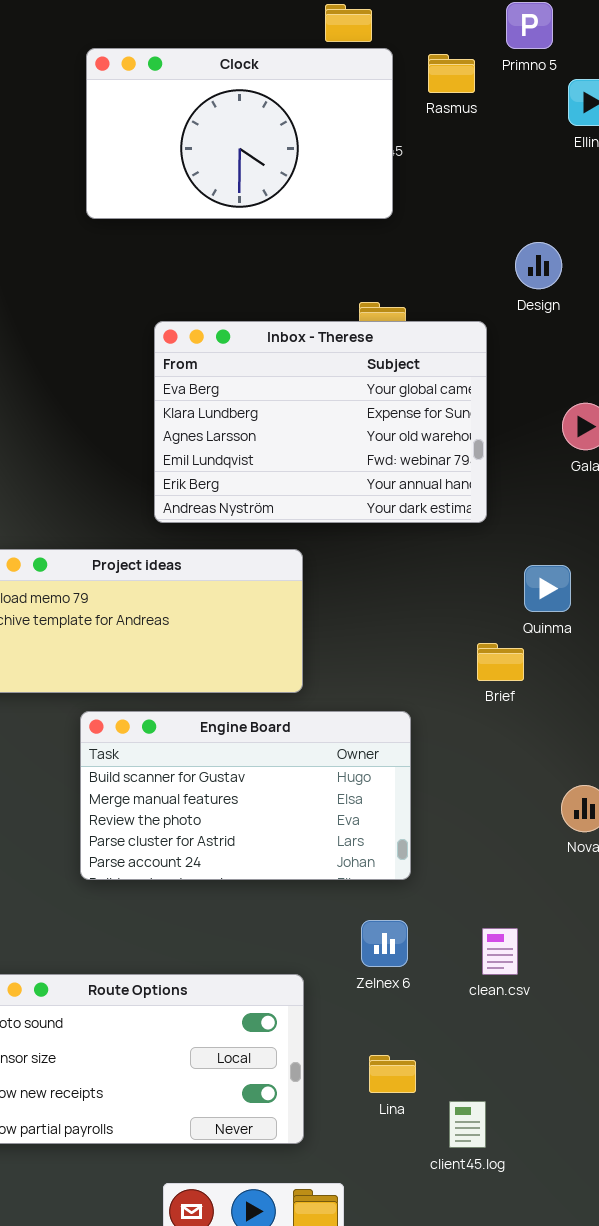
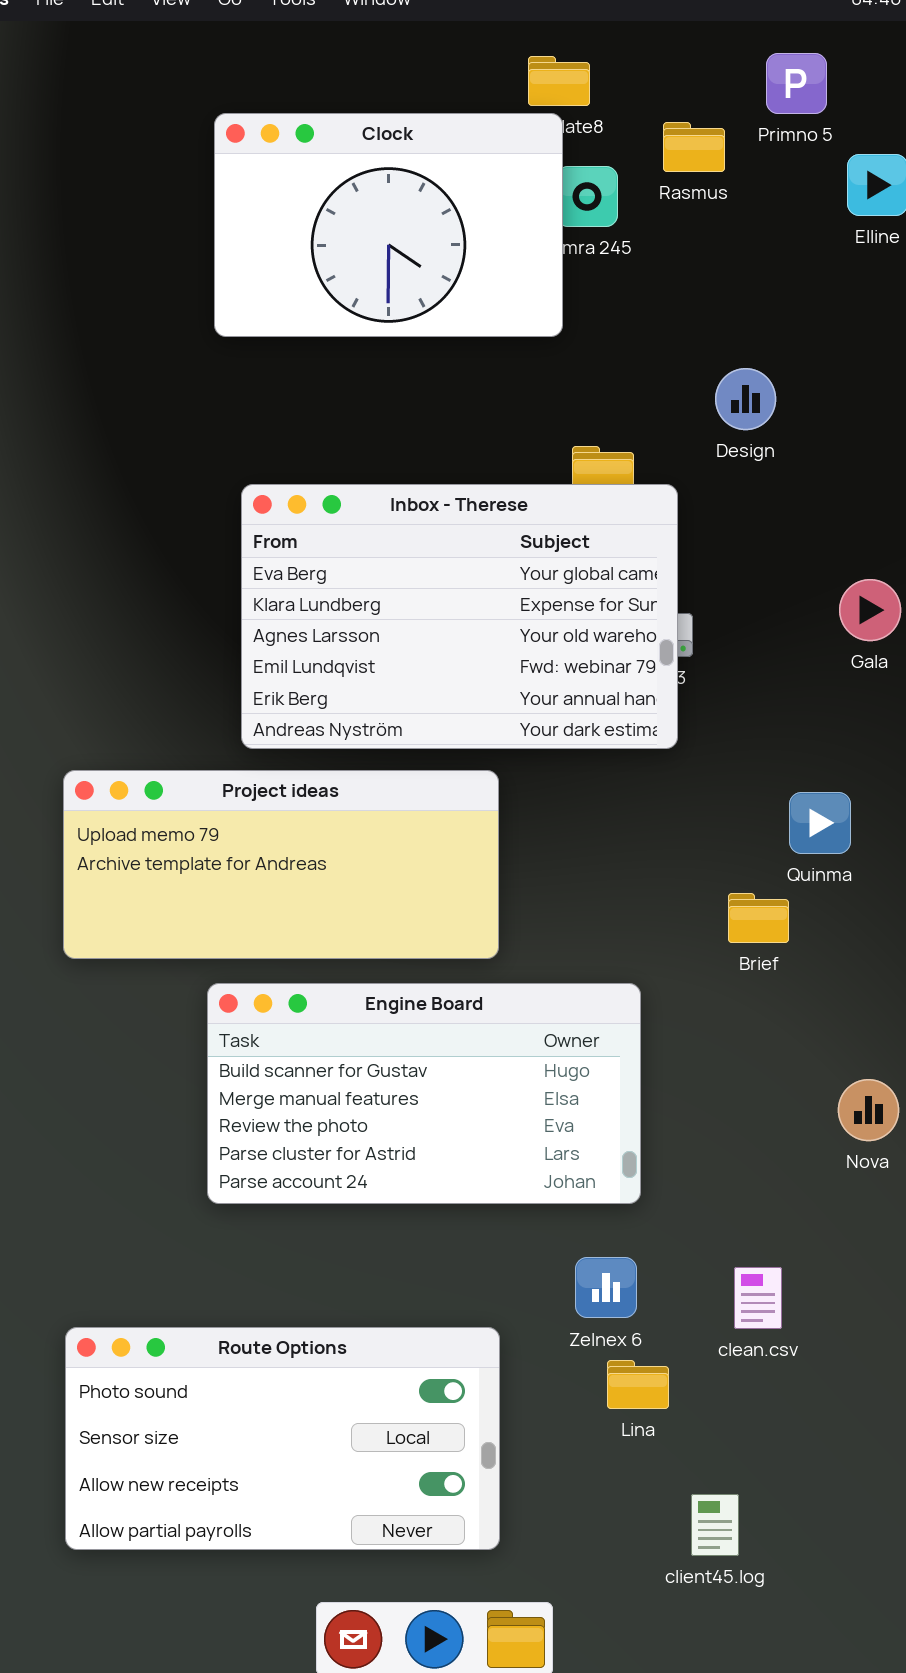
Clock: [86,48,393,219] -> [214,113,563,337], resized
Design: [515,242,562,289] -> [715,368,776,430], moved
Inbox - Therese: [154,321,487,523] -> [241,484,678,749], moved
Lina: [369,1055,416,1093] -> [607,1360,669,1409], moved

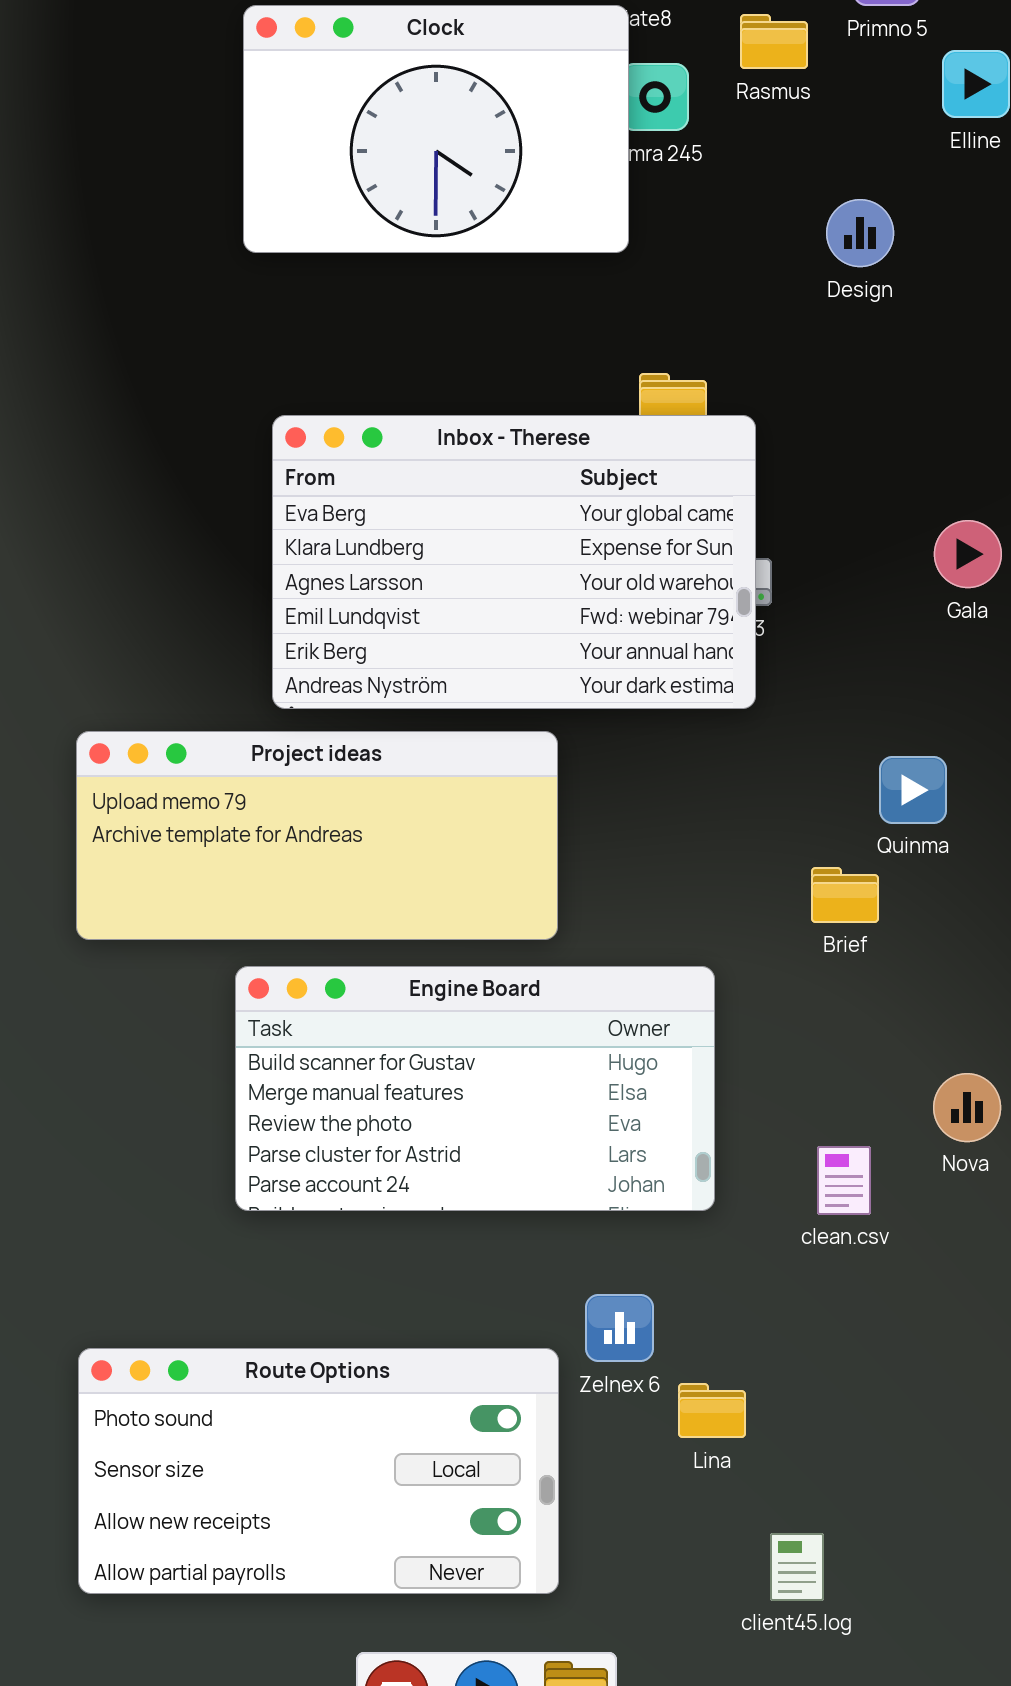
Design: [715,368,776,430] -> [826,199,894,267], moved
Zelnex 6: [575,1257,637,1318] -> [585,1294,654,1362], moved
clean.csv: [734,1267,782,1329] -> [817,1146,871,1215], moved

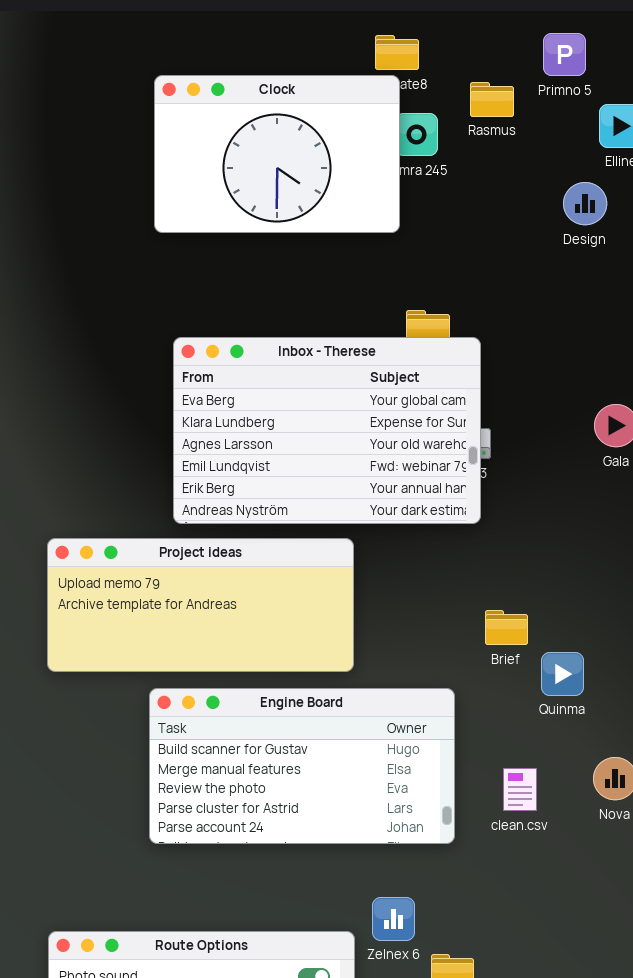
Design: [826,199,894,267] -> [563,182,607,225], moved
Quinma: [879,756,947,824] -> [541,652,584,696], moved
Brief: [811,867,879,923] -> [485,610,528,645], moved
clean.csv: [817,1146,871,1215] -> [503,768,537,811], moved

